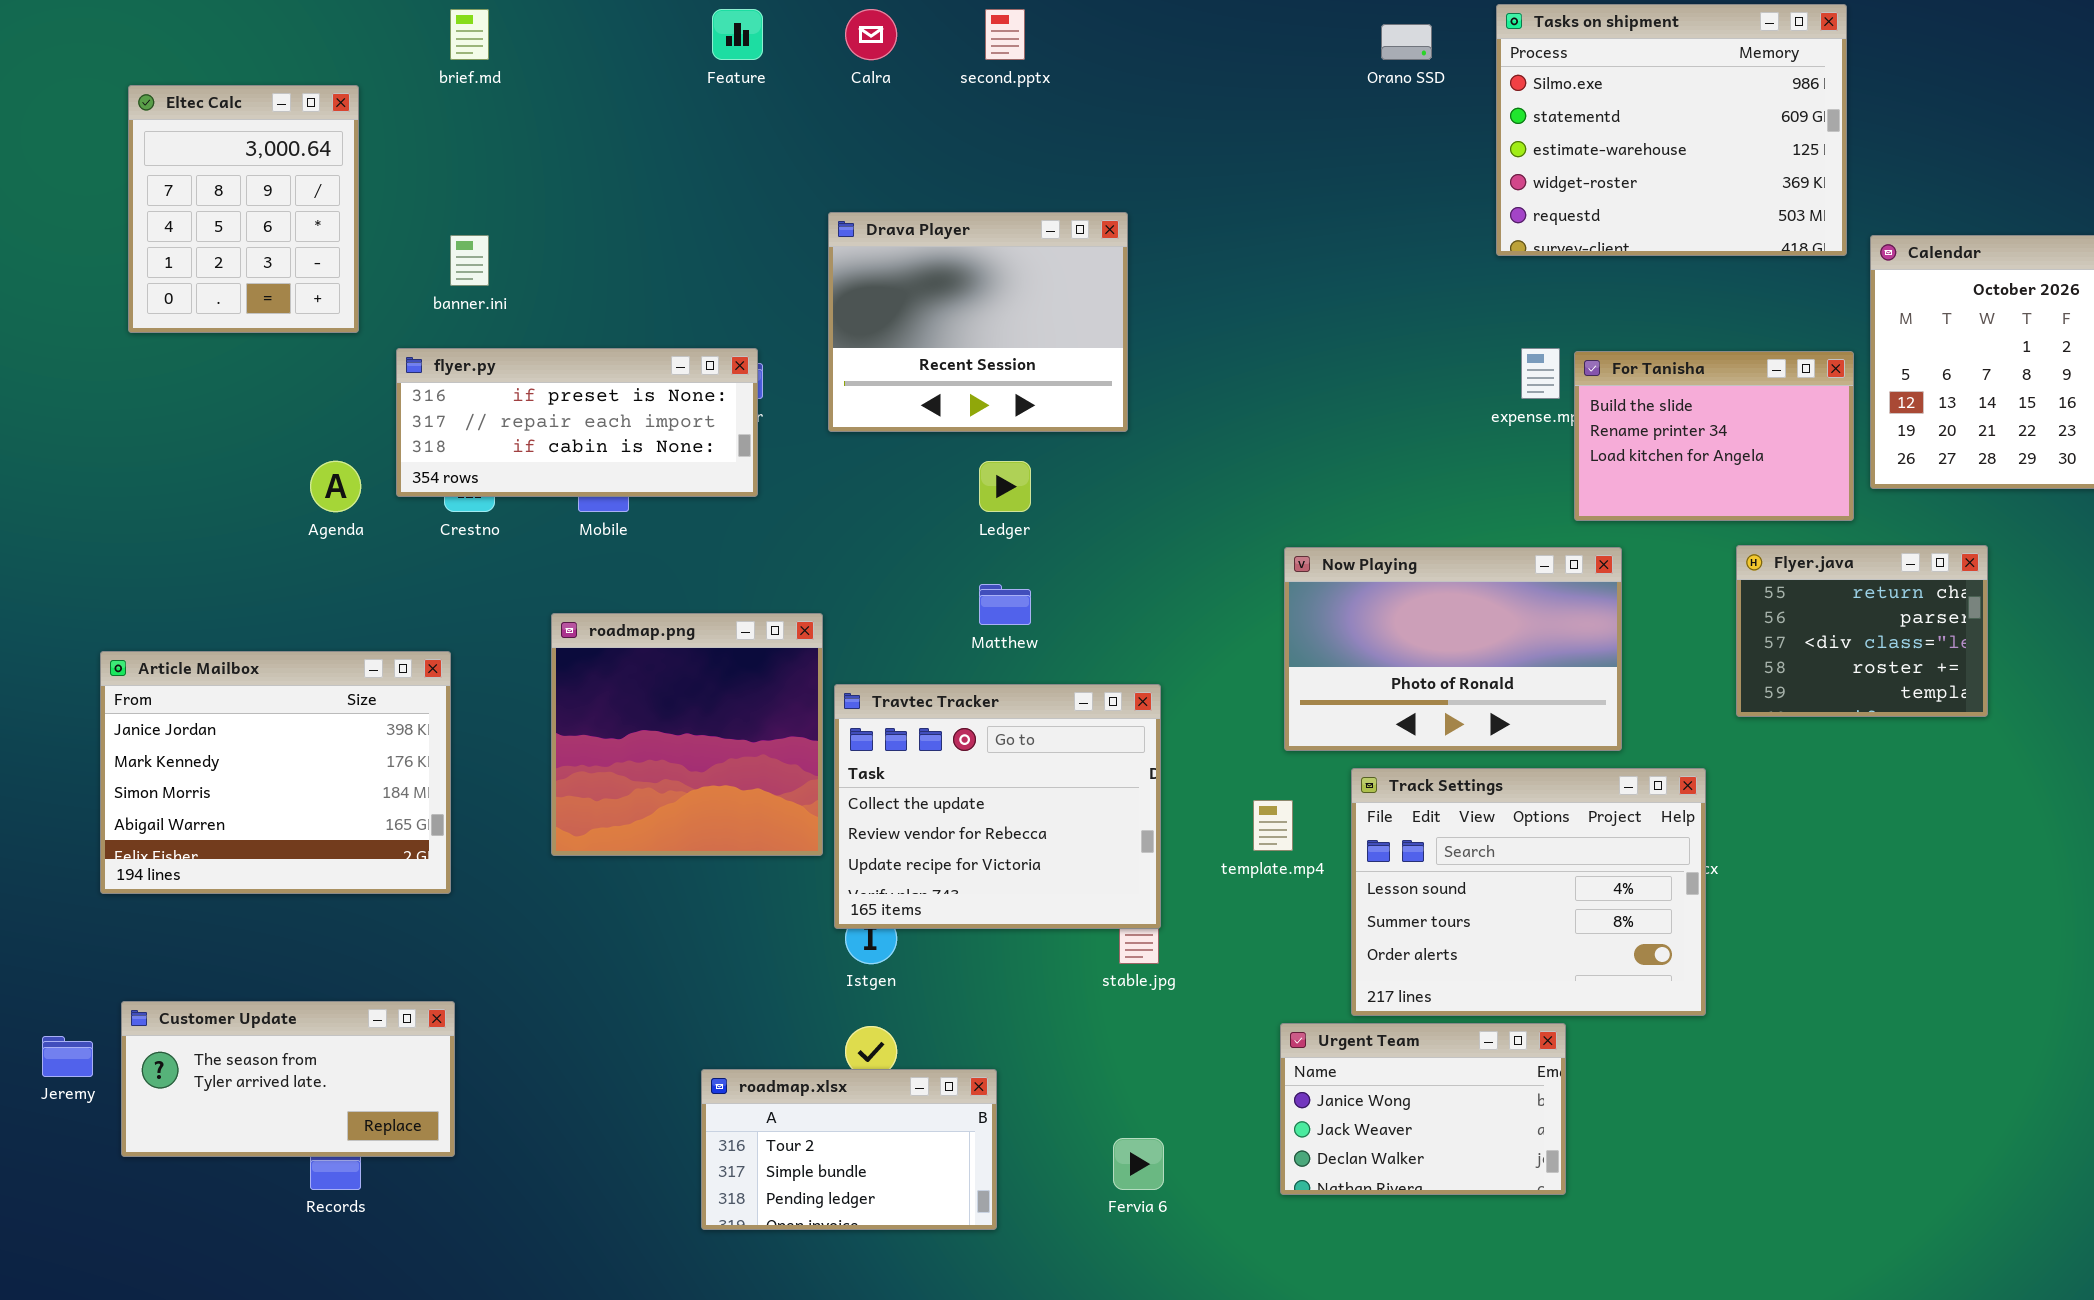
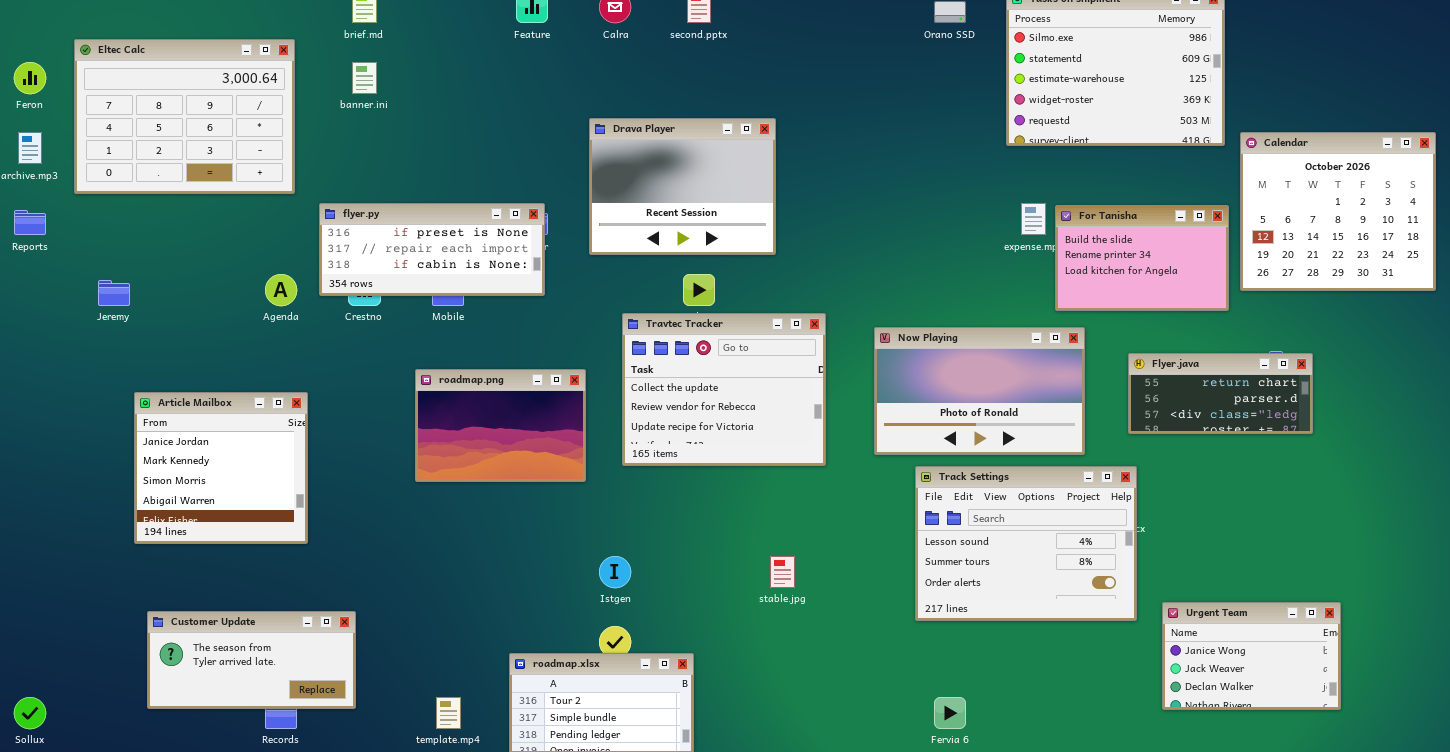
Eltec Calc: [128,85,359,333] -> [74,39,295,194], resized
banner.ini: [450,235,489,286] -> [352,62,377,94], moved
Flyer.java: [1736,545,1988,717] -> [1128,353,1313,434], resized
roadmap.png: [551,613,823,856] -> [415,369,586,482], resized
Article Mailbox: [100,651,451,894] -> [134,392,308,544], resized
Travtec Tracker: [834,684,1161,929] -> [622,313,826,466], moved
template.mp4: [1253,800,1293,851] -> [436,697,461,729], moved
Urgent Team: [1280,1023,1566,1195] -> [1162,602,1341,710], moved
Jeremy: [42,1036,93,1077] -> [98,280,130,306], moved
Fervia 6: [1113,1138,1164,1190] -> [934,697,966,729], moved

